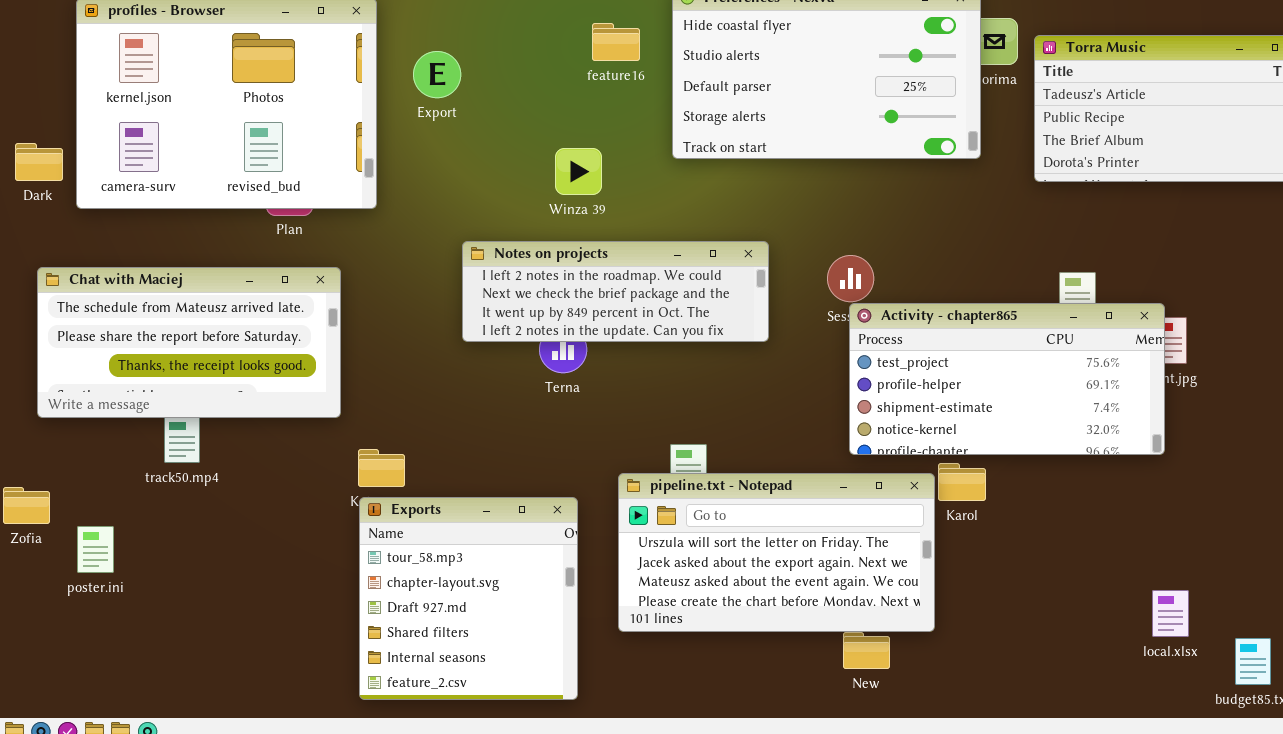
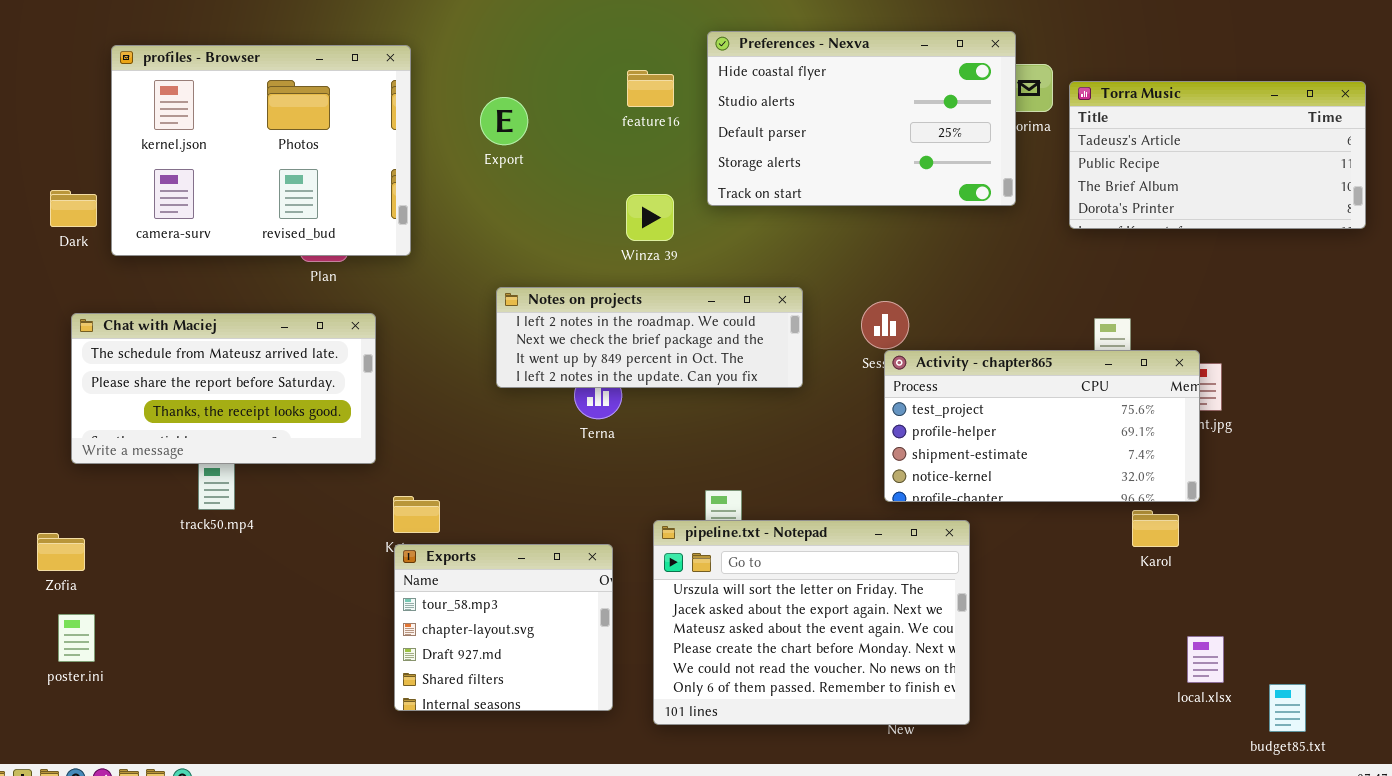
Export: [413,51,461,98] -> [480,97,528,145], moved
Winza 39: [555,148,602,195] -> [626,194,674,241], moved
Karol: [938,463,986,501] -> [1132,510,1179,547], moved
pipeline.txt - Notepad: [618,473,935,632] -> [653,520,970,725], resized
Exports: [359,497,578,700] -> [394,544,613,711], resized
poster.ini: [77,526,114,573] -> [58,614,95,662], moved

